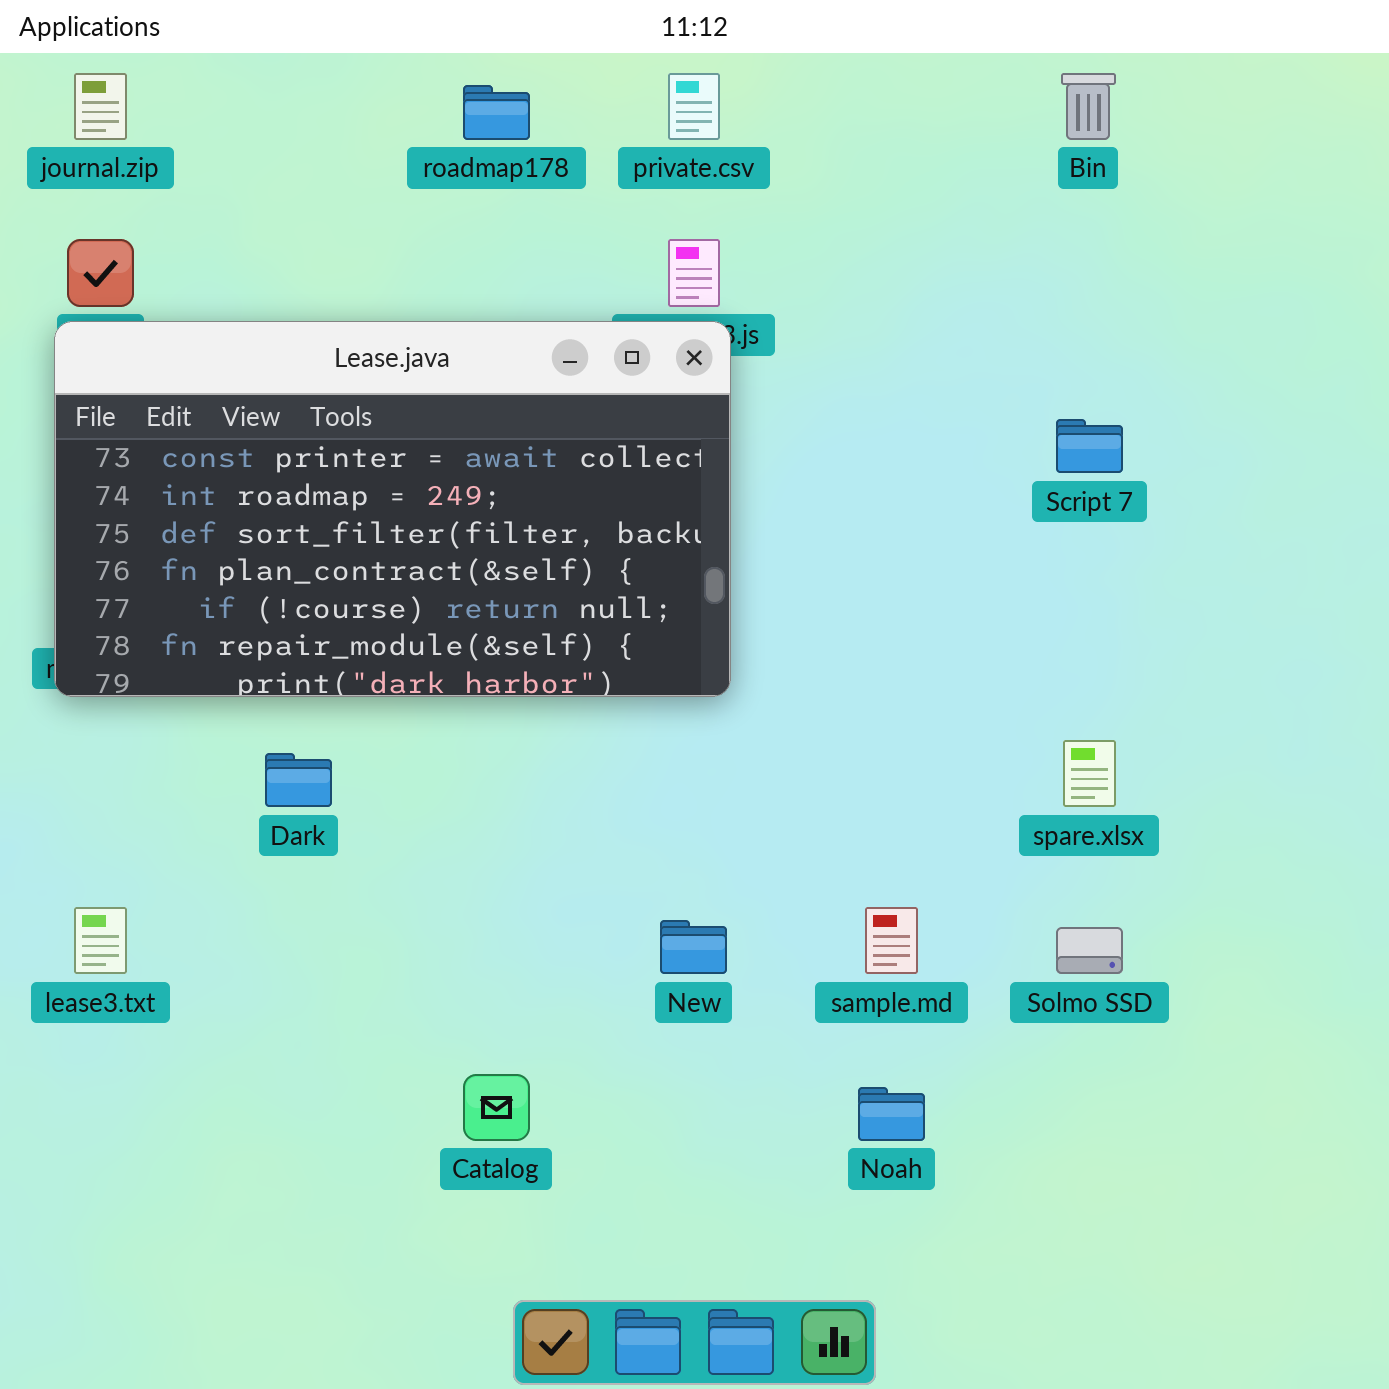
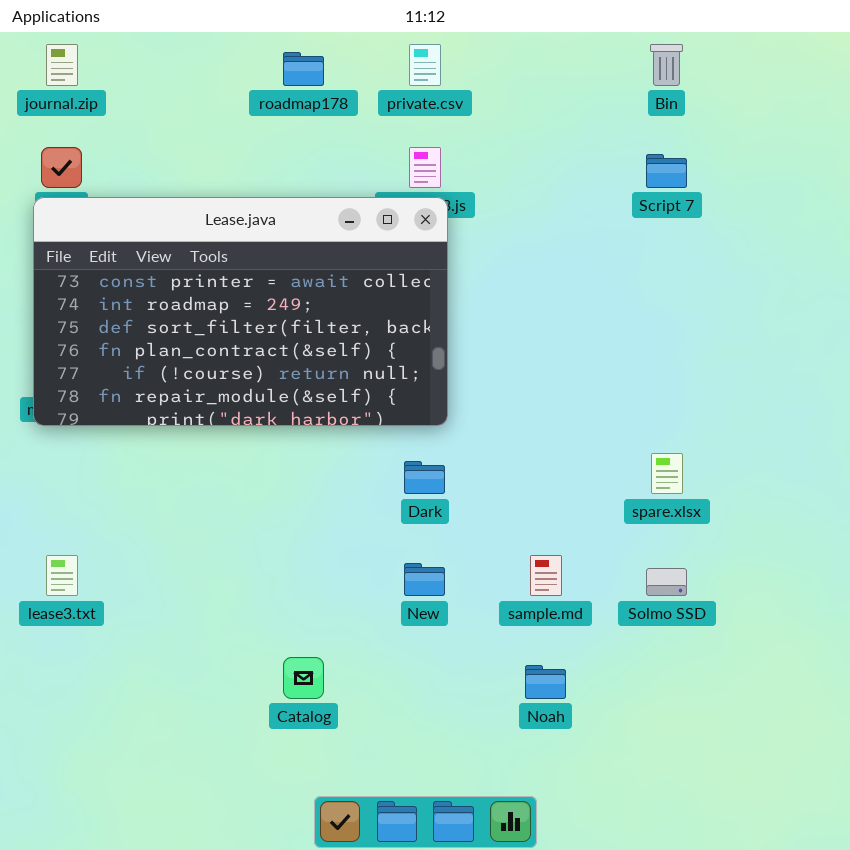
Script 7: [1056,419,1123,473] -> [646,154,687,188], moved
Dark: [265,753,332,807] -> [404,461,445,494], moved

